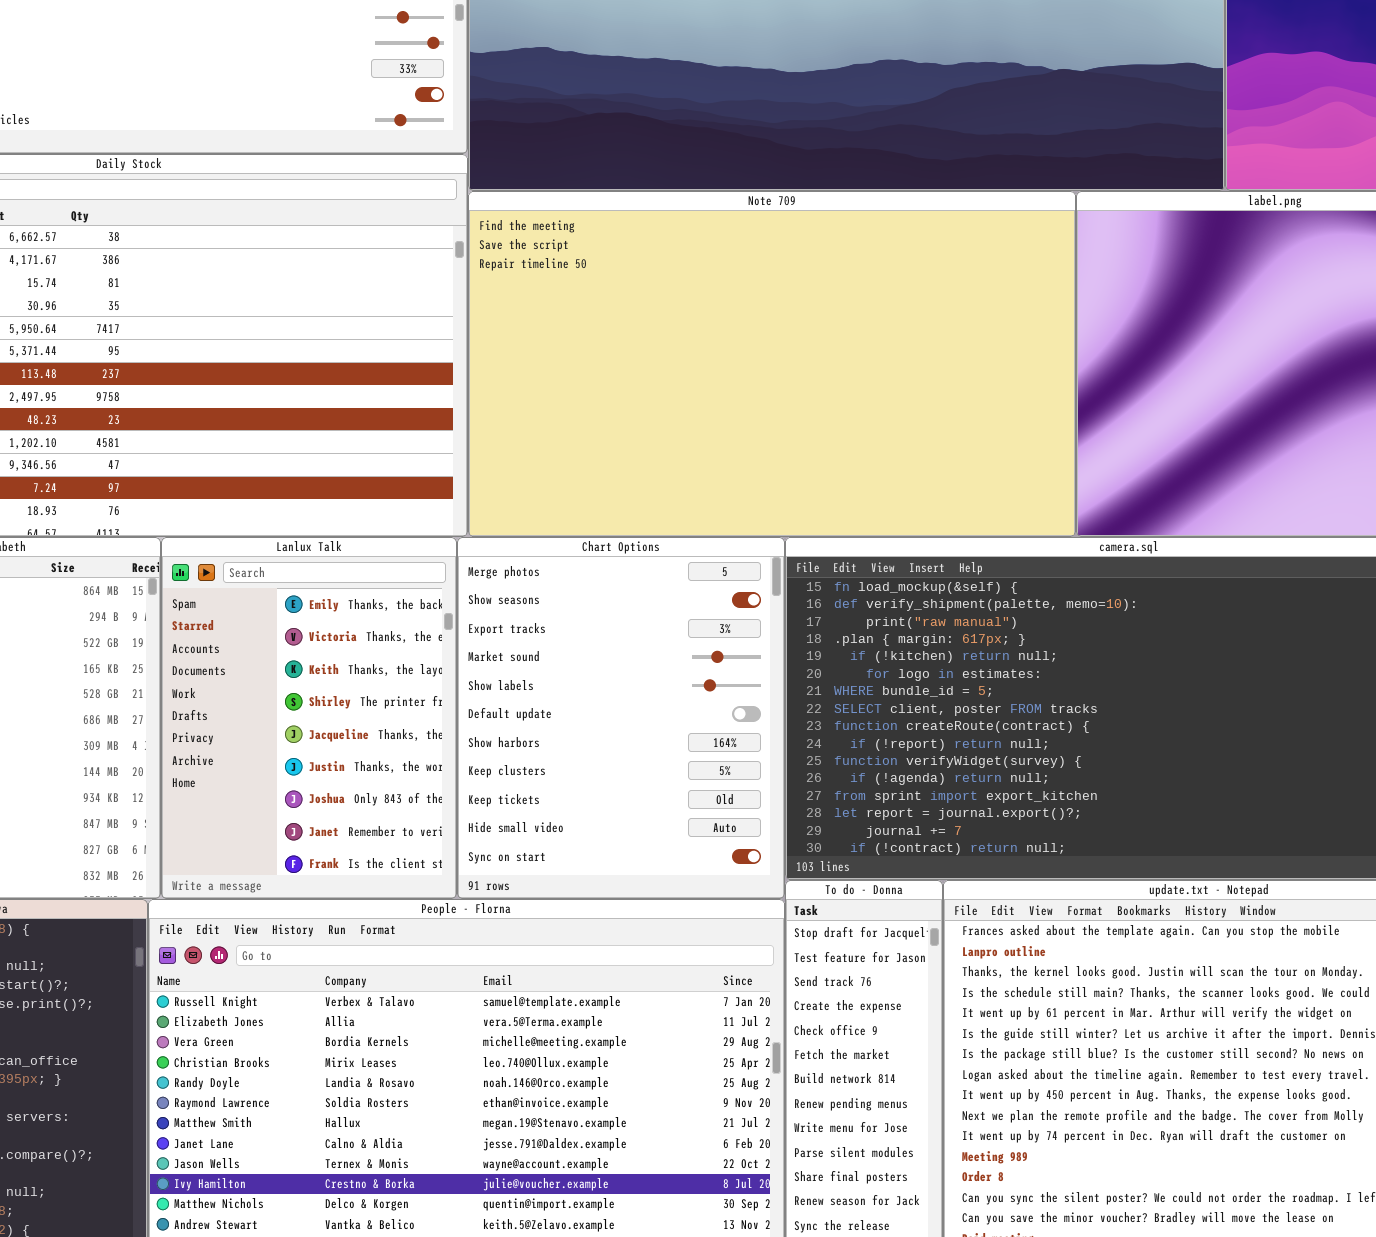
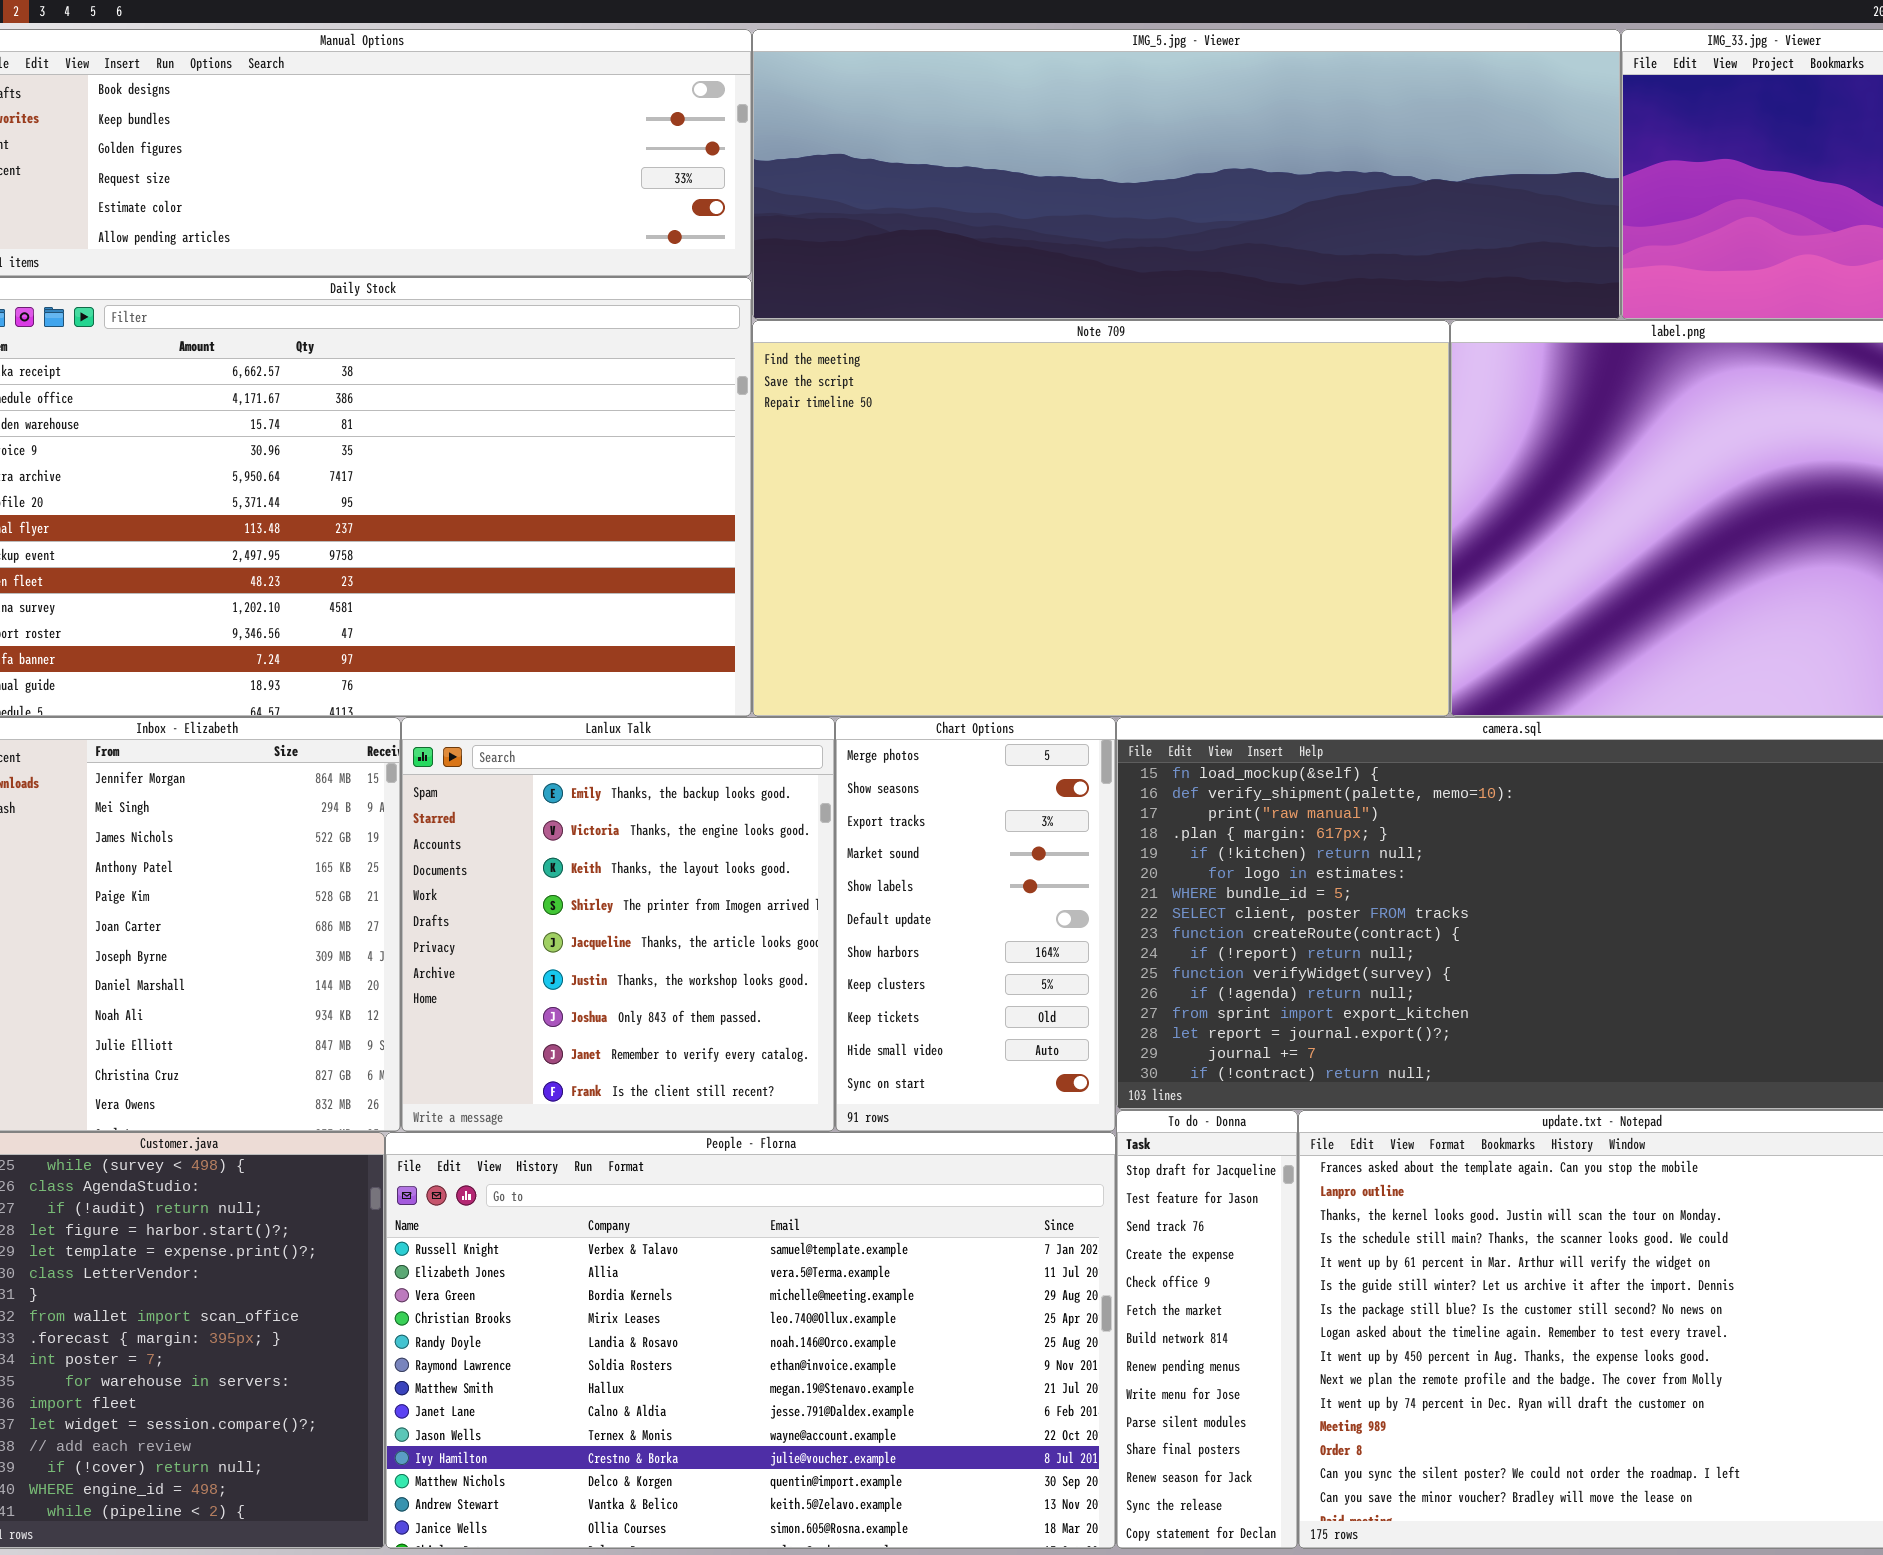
Lanlux Talk: [161,537,457,899] -> [401,717,835,1132], resized
Chart Options: [457,537,785,899] -> [835,717,1116,1132], resized

